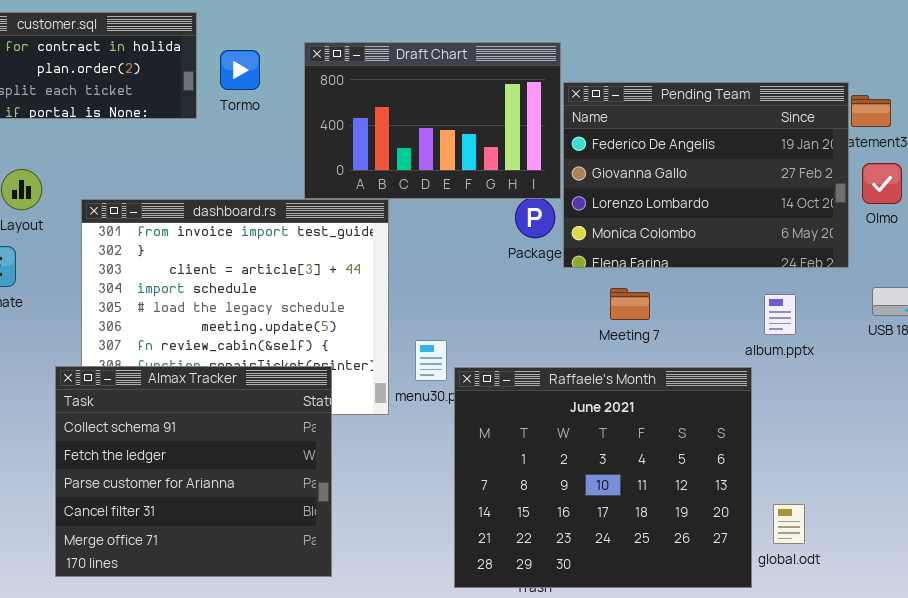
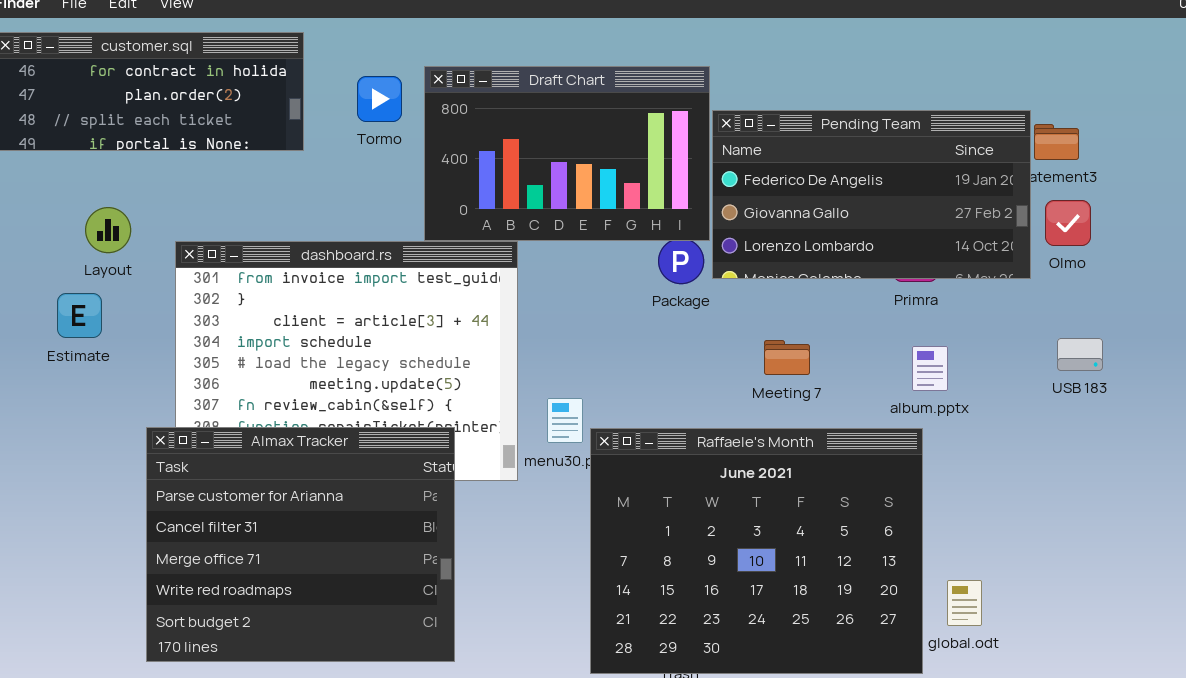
Tormo: [220,50,260,90] -> [357,76,402,122], moved
Pending Team: [563,82,849,268] -> [712,110,1031,279], resized
album.pptx: [764,294,796,335] -> [912,346,948,391], moved
Almax Tracker: [55,366,332,577] -> [146,427,455,662], scrolled down 2 rows

